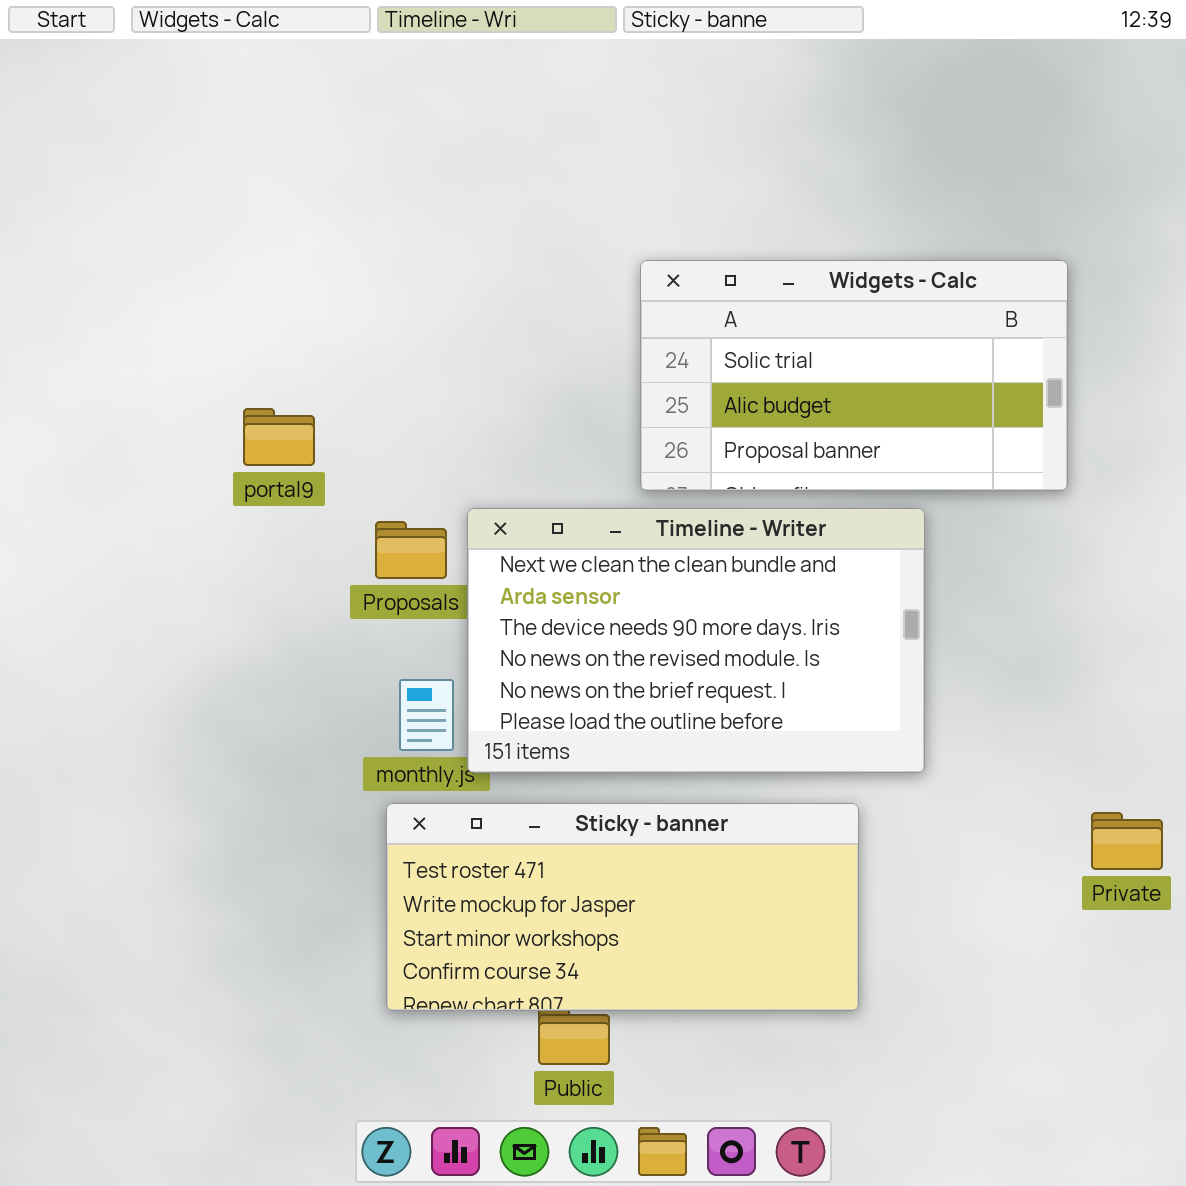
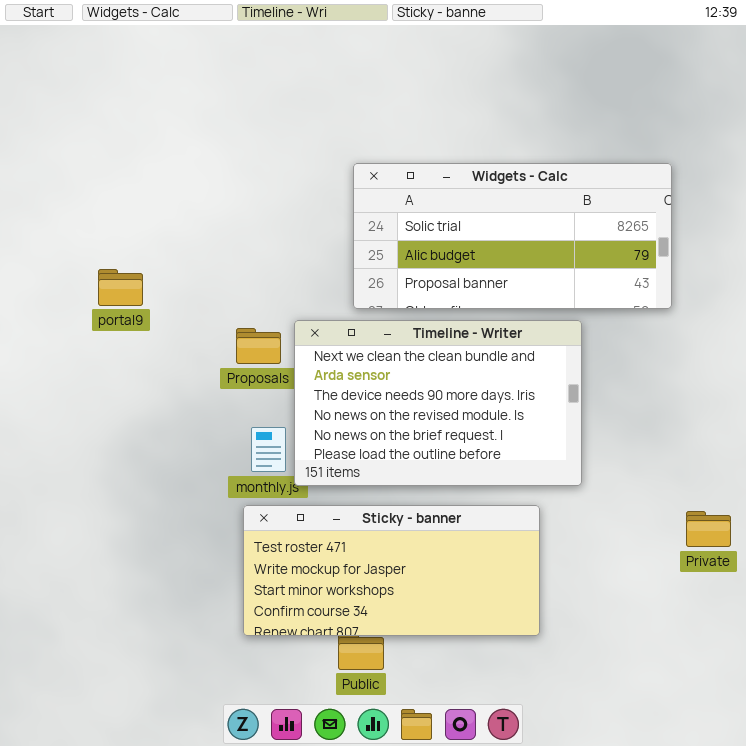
Widgets - Calc: [640,260,1068,491] -> [353,163,672,309], resized
portal9: [243,408,315,466] -> [98,269,143,306], moved

